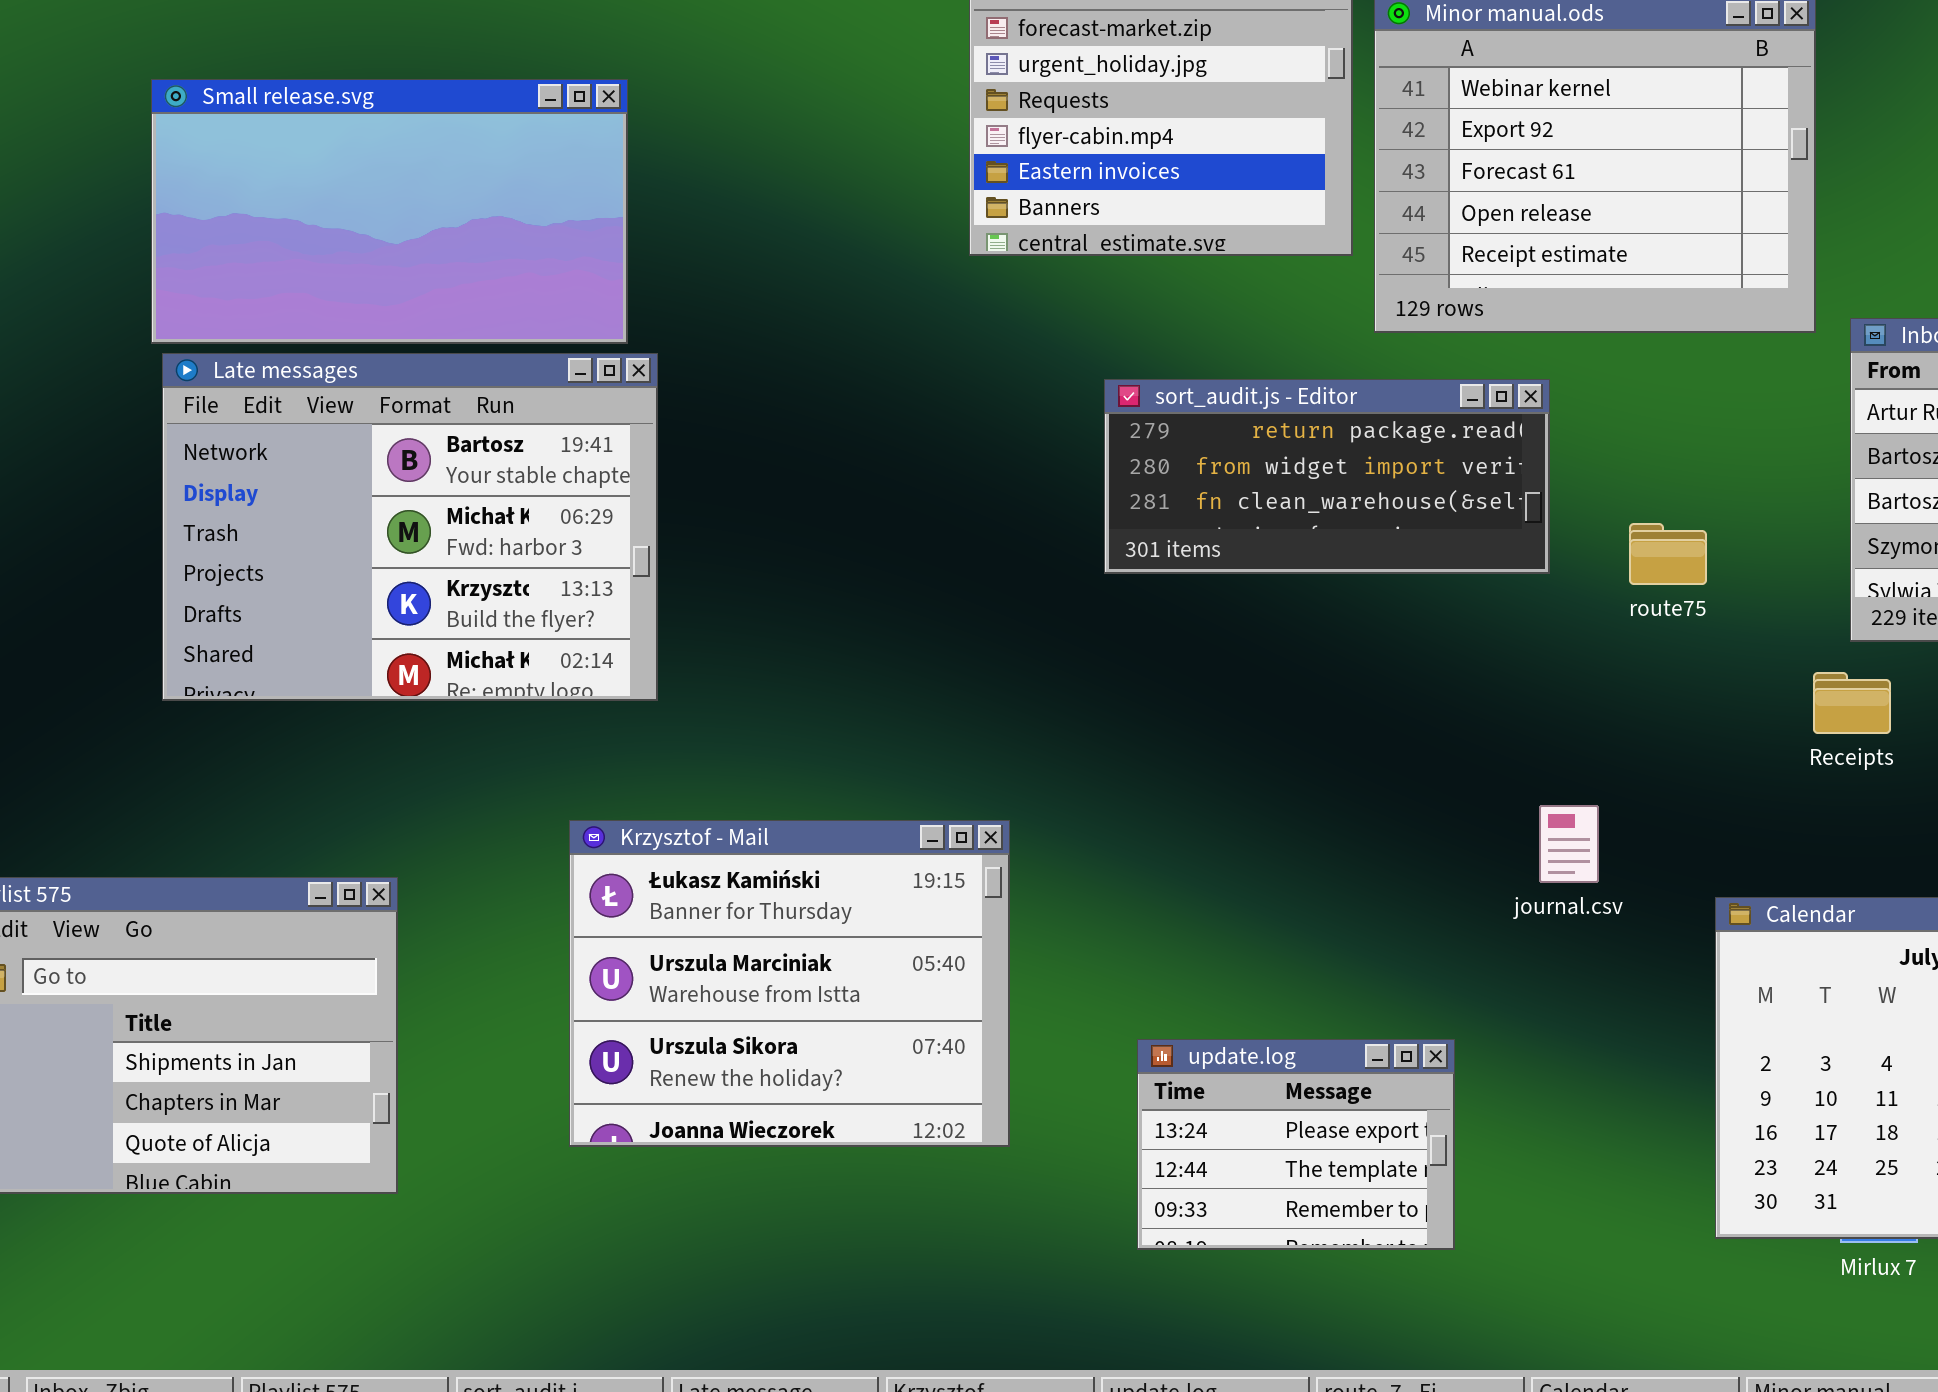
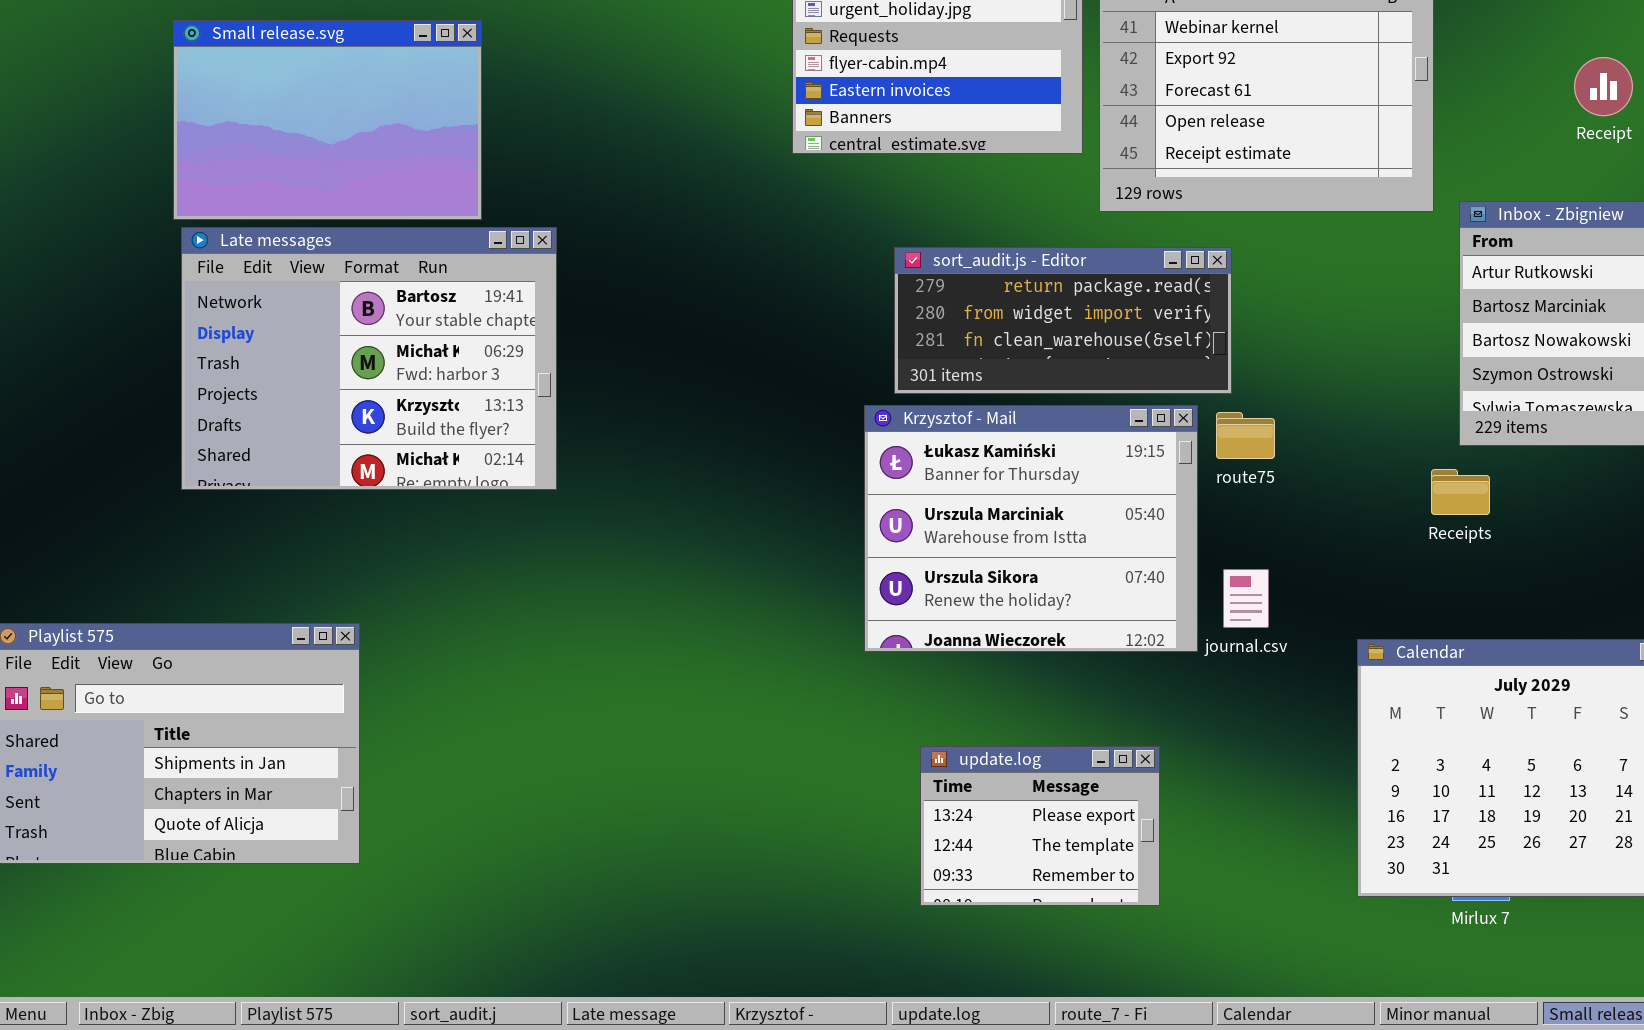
Small release.svg: [151,79,628,344] -> [173,20,482,220], resized
route75: [1629,523,1707,585] -> [1216,412,1275,459], moved
Krzysztof - Mail: [569,820,1010,1147] -> [864,405,1198,652], moved

